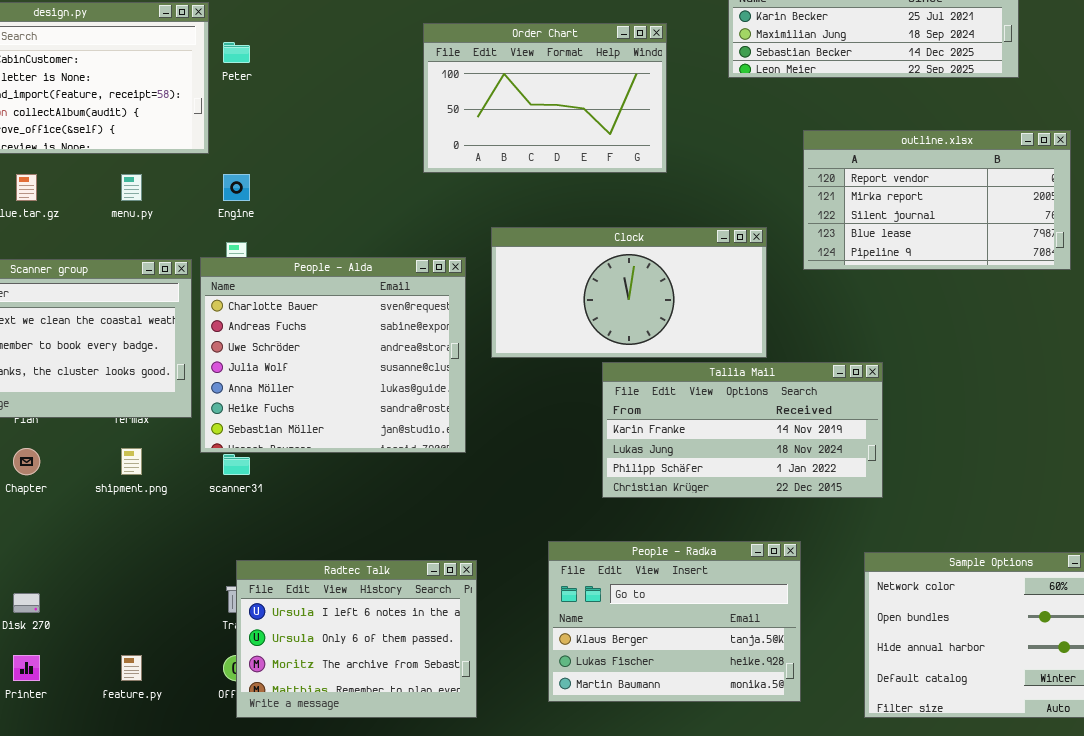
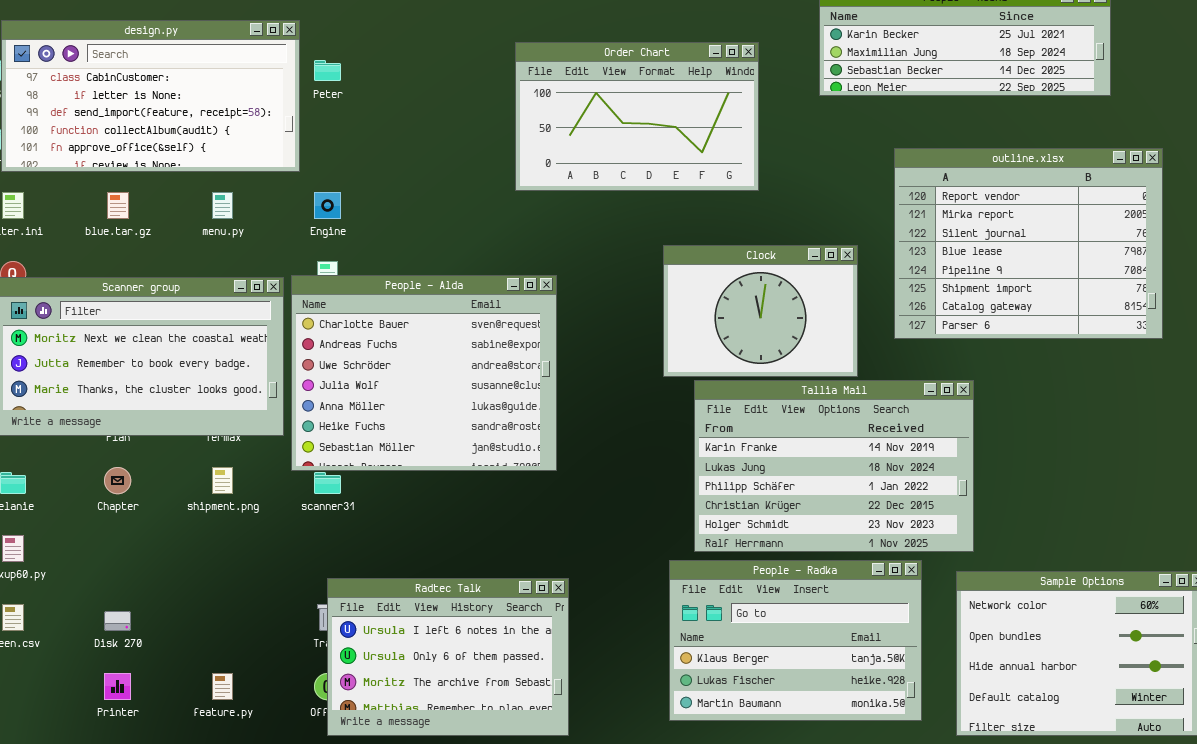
outline.xlsx: [803,130,1071,270] -> [894,148,1163,339], resized
Clock: [491,227,767,358] -> [663,245,858,377], resized
Tallia Mail: [602,362,883,498] -> [694,380,974,552], resized
People - Radka: [548,541,801,702] -> [669,560,922,721], moved

